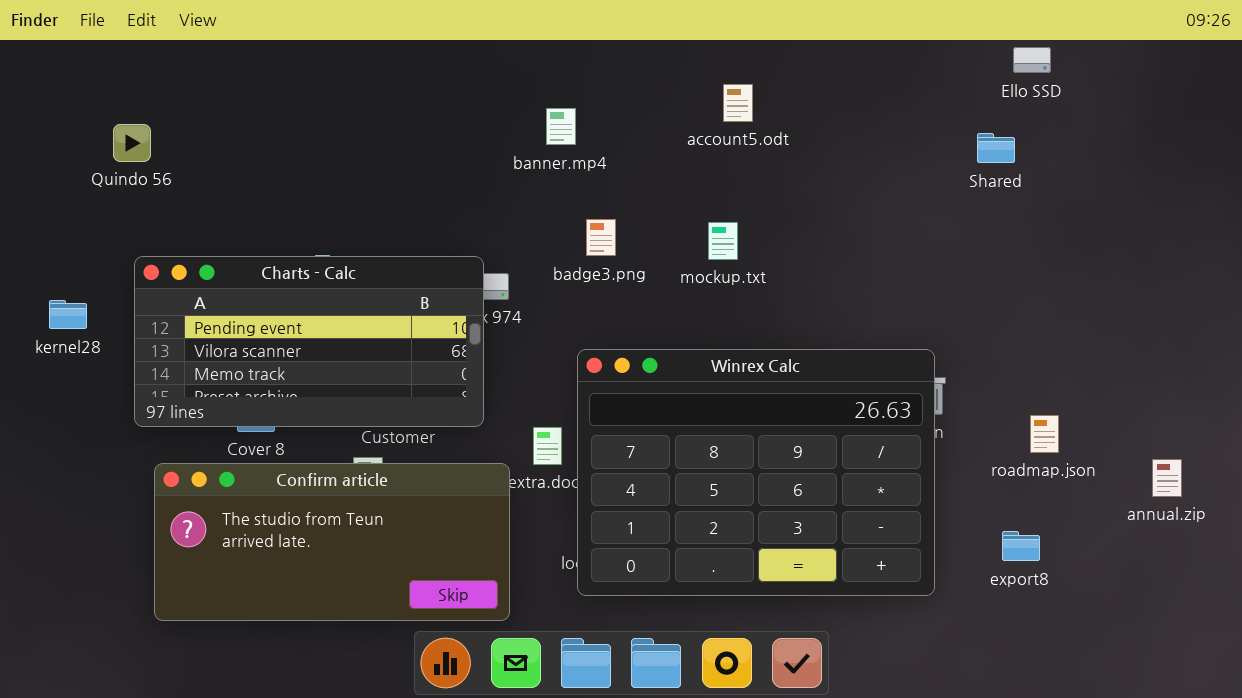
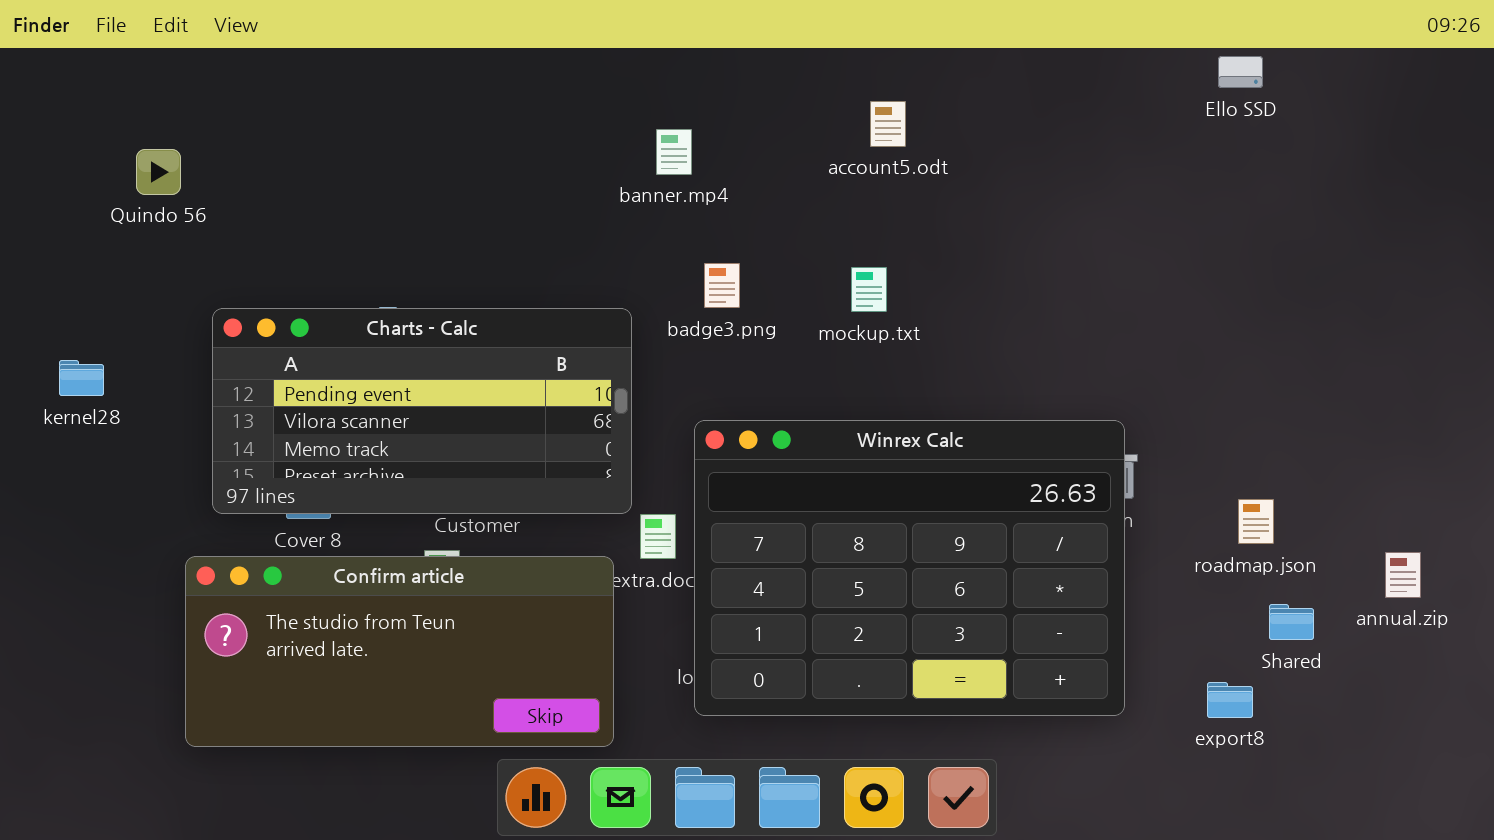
Shared: [977,133,1015,163] -> [1269,604,1314,640], moved
Charts - Calc: [134,256,484,427] -> [212,308,632,514], moved
export8: [1002,531,1040,561] -> [1207,682,1253,718], moved

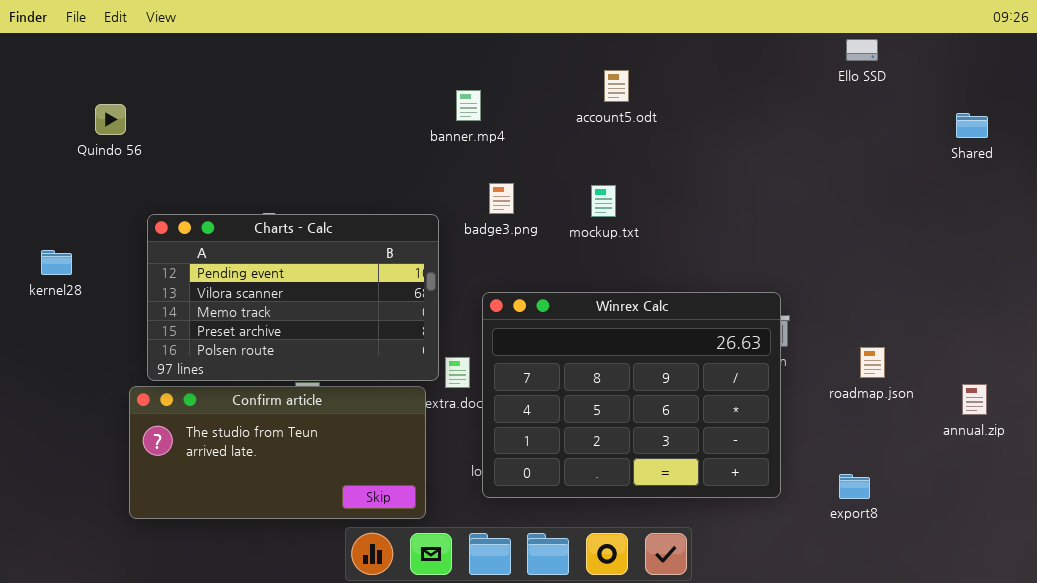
Charts - Calc: [212,308,632,514] -> [147,214,439,381], resized
Shared: [1269,604,1314,640] -> [956,113,988,138], moved

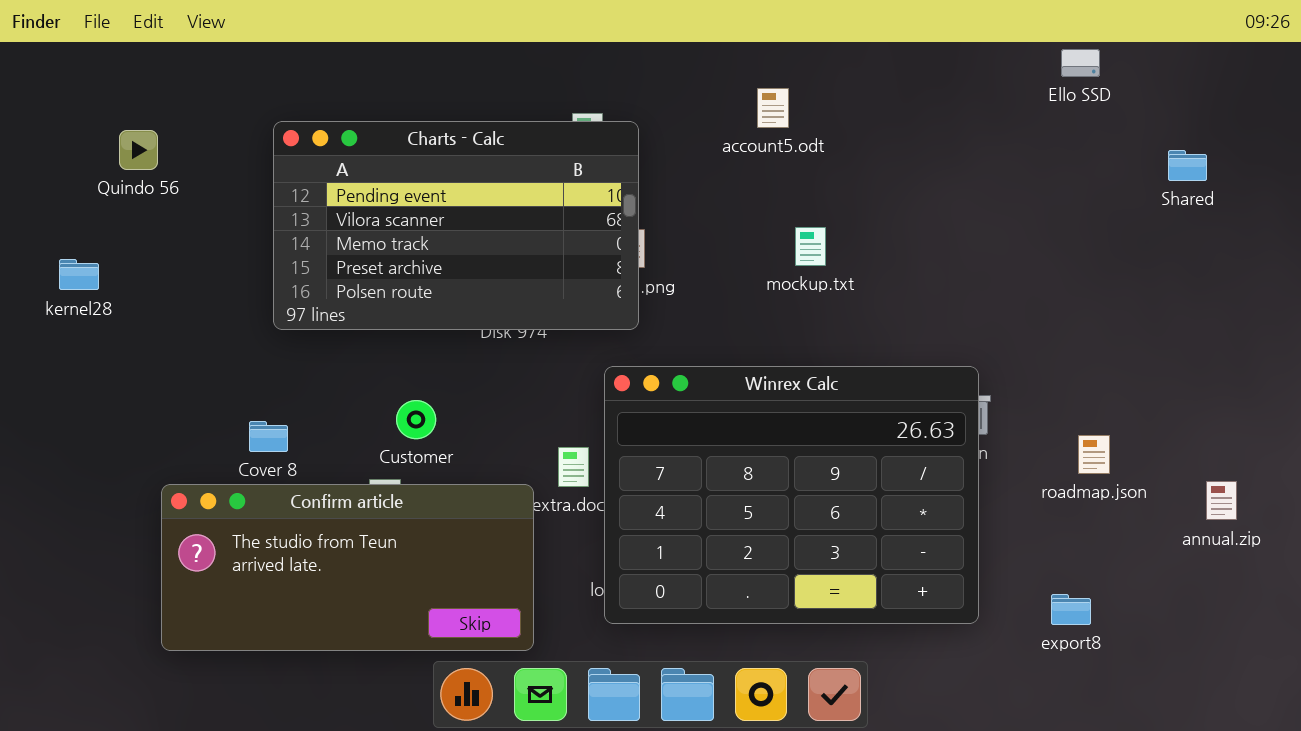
Shared: [956,113,988,138] -> [1168,150,1207,181], moved
mockup.txt: [591,185,616,217] -> [795,227,826,266], moved
Charts - Calc: [147,214,439,381] -> [273,121,639,330], moved
kernel28: [41,250,72,275] -> [59,259,99,290], moved

